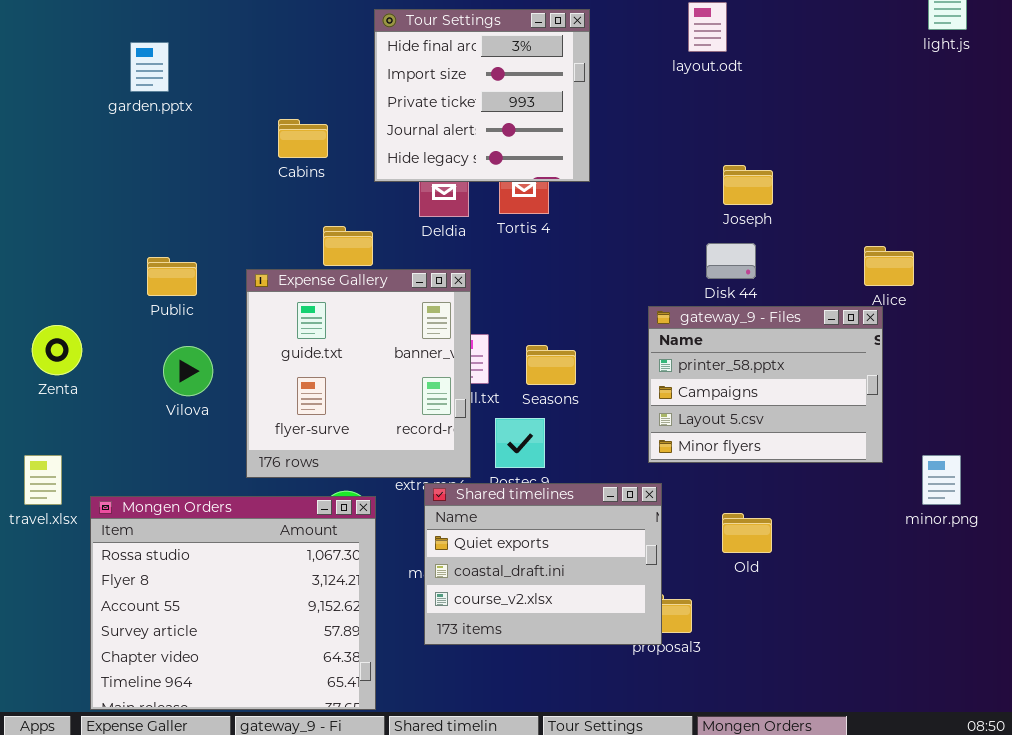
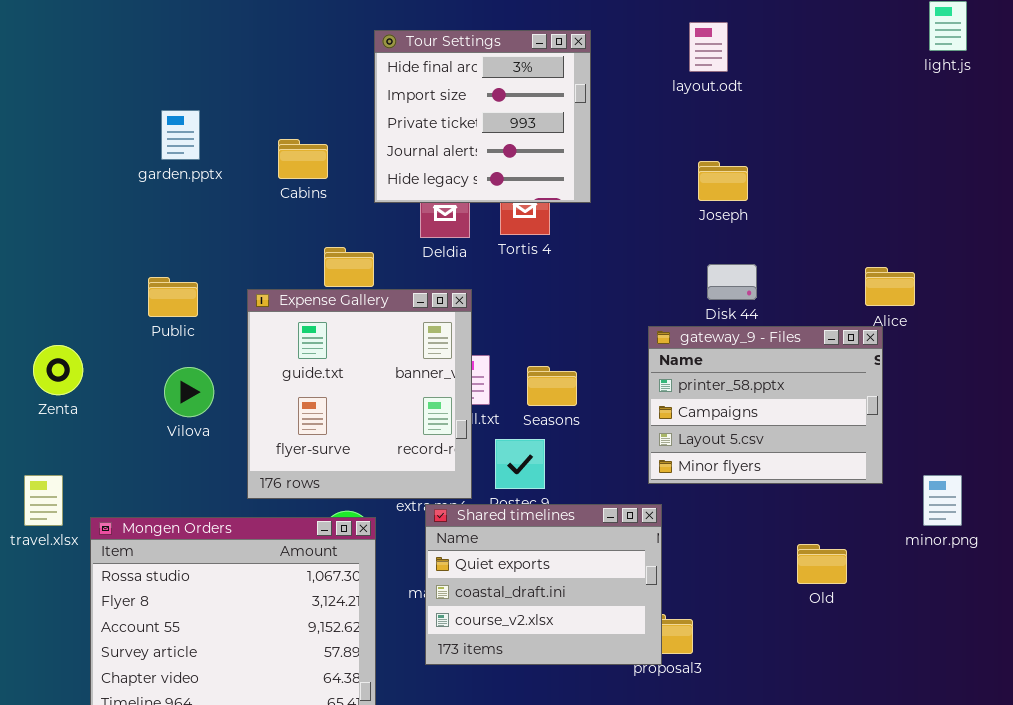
garden.pptx: [130,42,169,92] -> [161,110,200,160], moved
Joseph: [723,165,773,205] -> [698,161,748,201], moved
Old: [722,513,772,553] -> [797,544,847,584], moved

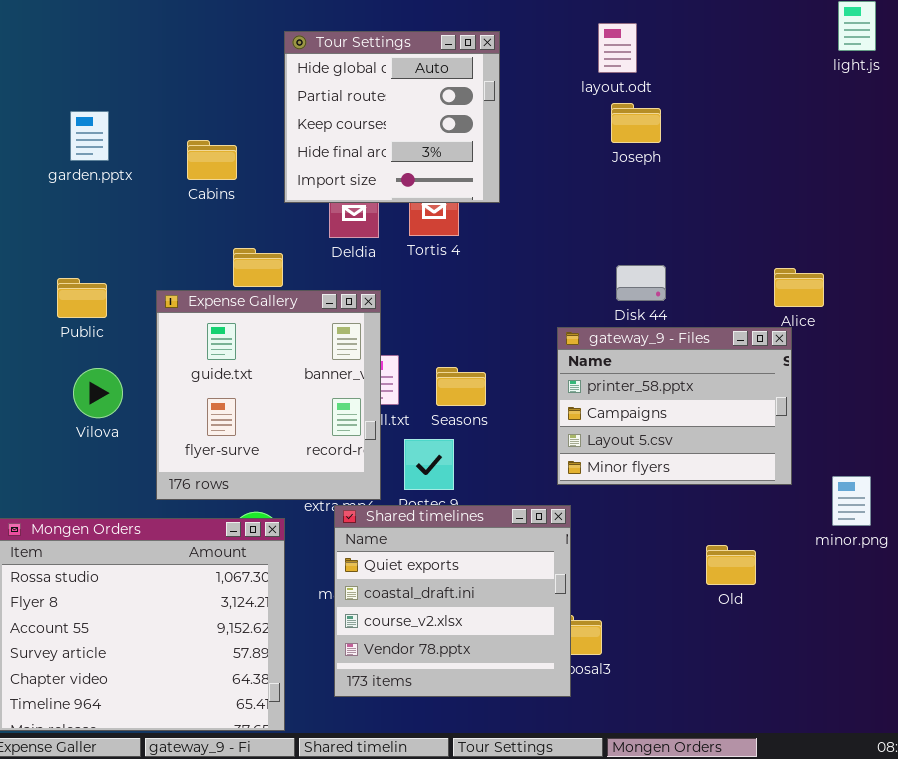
Tour Settings: [374,30,591,203] -> [284,31,500,203], scrolled up 3 rows
Joseph: [698,161,748,201] -> [611,103,661,143], moved
Shared timelines: [425,504,662,665] -> [334,505,571,697], resized

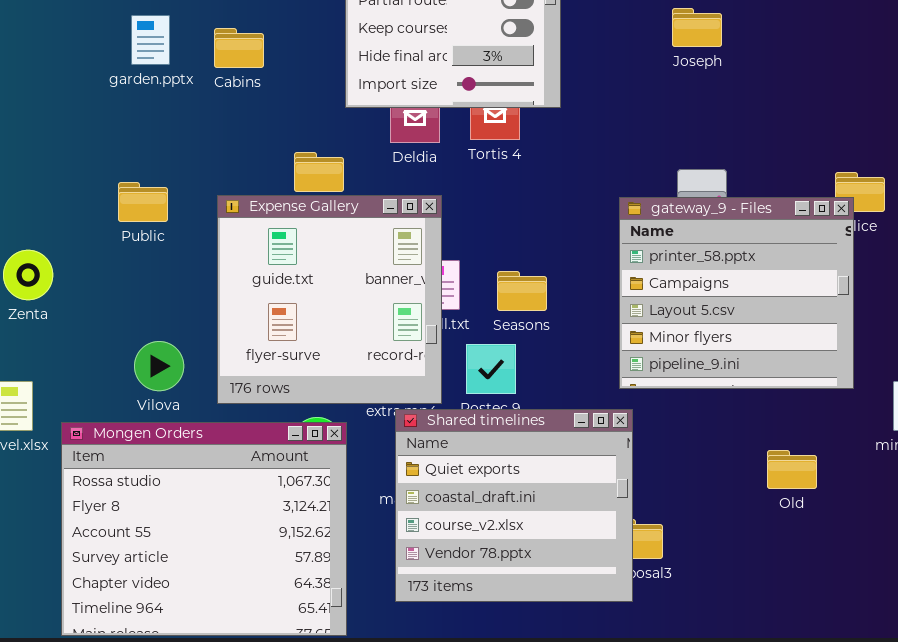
Cabins: [187,140,237,180] -> [214,28,264,68], moved
gateway_9 - Files: [557,327,792,485] -> [619,197,854,389], resized
Vilova: [73,368,123,418] -> [134,341,184,391], moved

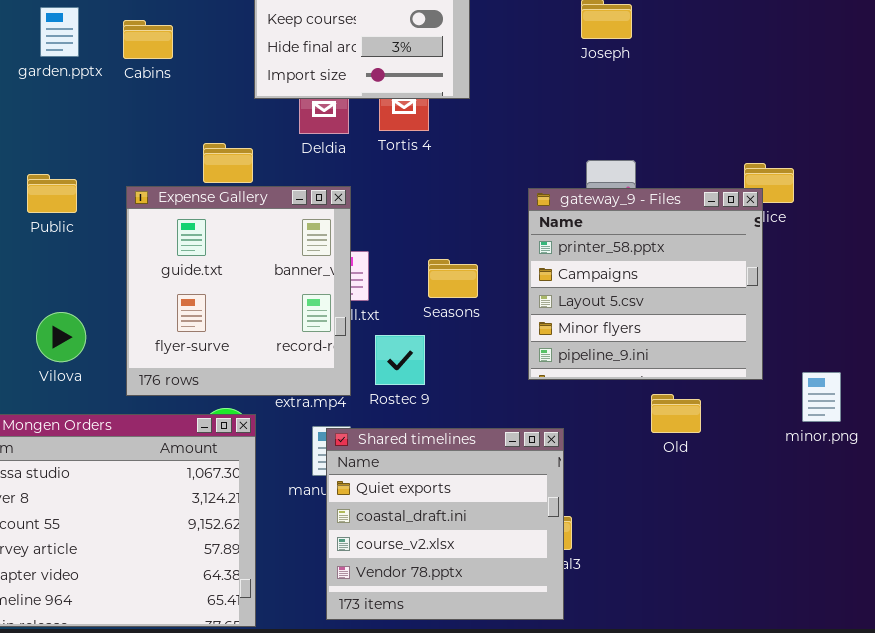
Seasons: [497,271,547,311] -> [428,259,478,298], moved
Vilova: [134,341,184,391] -> [36,312,86,362], moved
Shared timelines: [395,409,633,602] -> [326,428,564,620], moved
Old: [767,450,817,489] -> [651,394,701,433], moved

